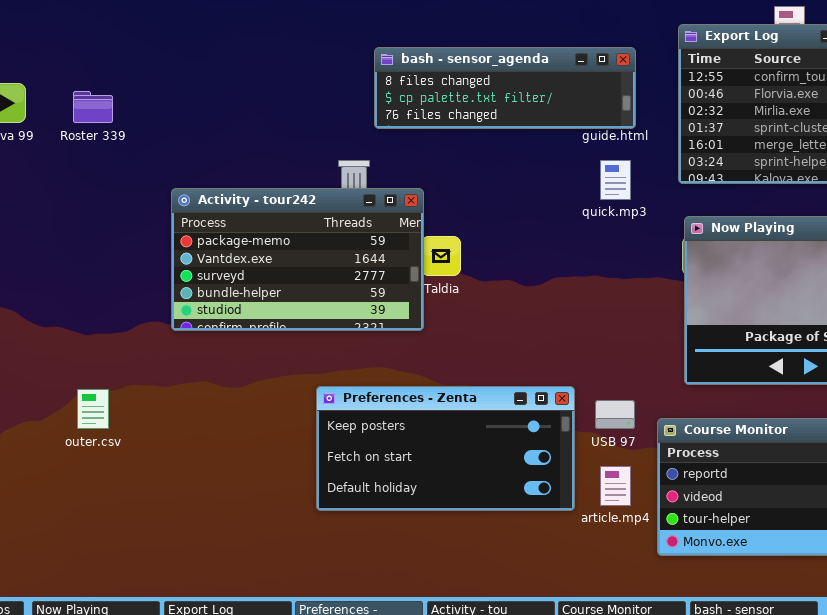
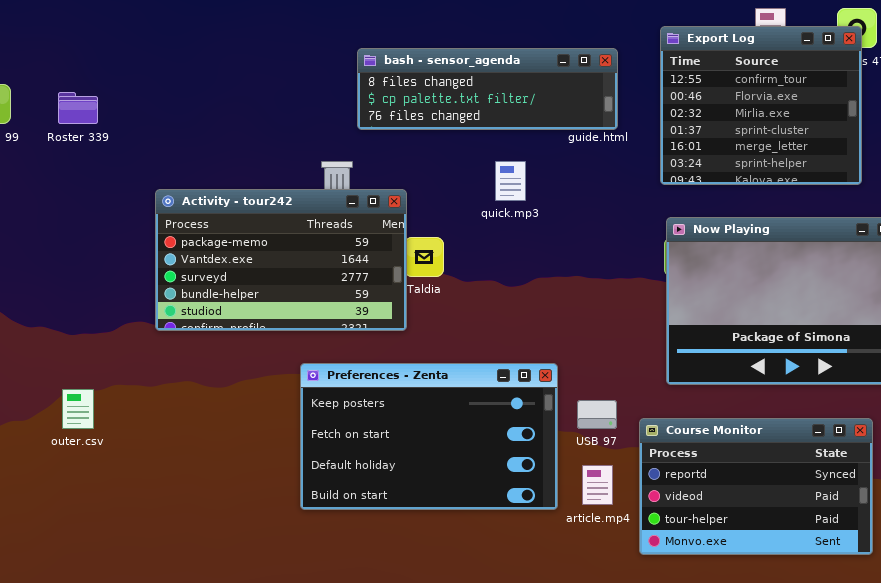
quick.mp3: [600,160,631,200] -> [495,161,526,201], moved
Preferences - Zenta: [316,386,575,511] -> [300,363,558,510], resized

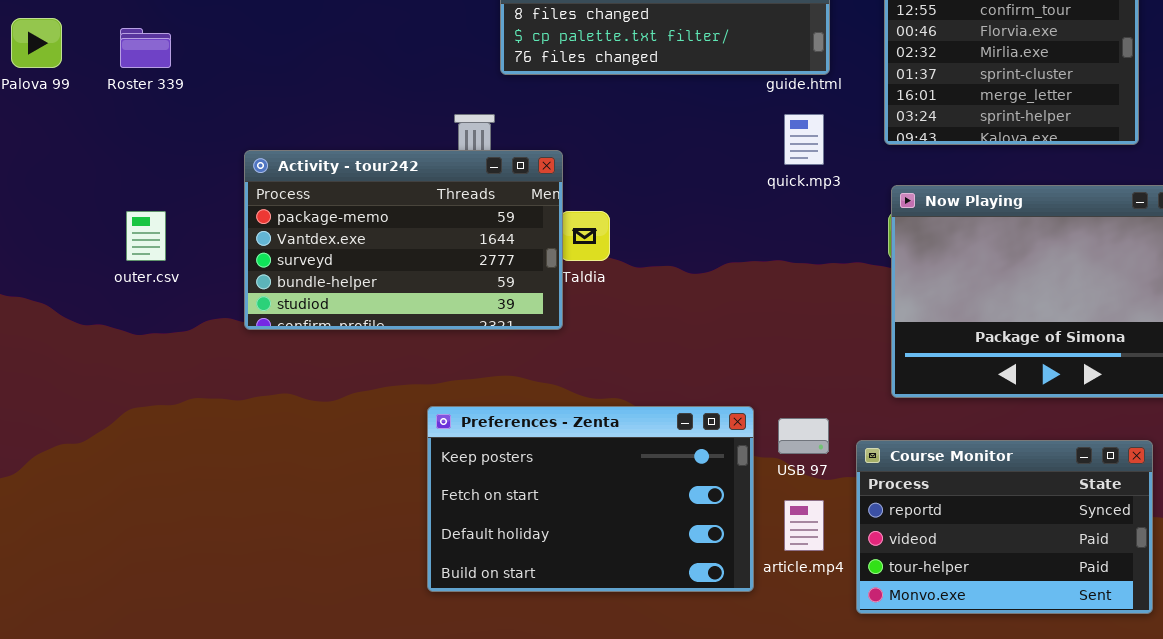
quick.mp3: [495,161,526,201] -> [784,114,824,165], moved
Preferences - Zenta: [300,363,558,510] -> [427,406,754,592], moved
outer.csv: [62,389,94,429] -> [126,211,166,261], moved

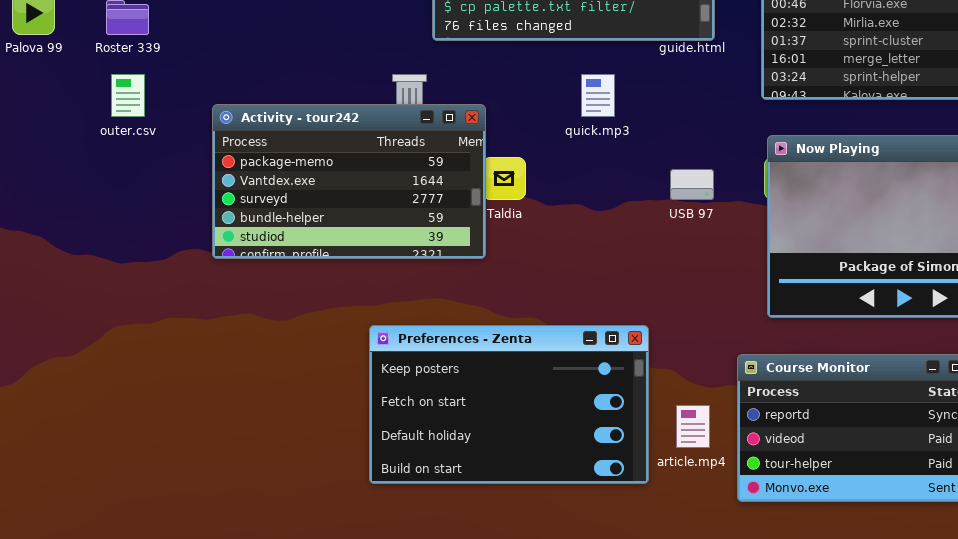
quick.mp3: [784,114,824,165] -> [581,74,615,117], moved
outer.csv: [126,211,166,261] -> [111,74,145,117], moved
USB 97: [778,418,829,454] -> [670,169,714,200], moved

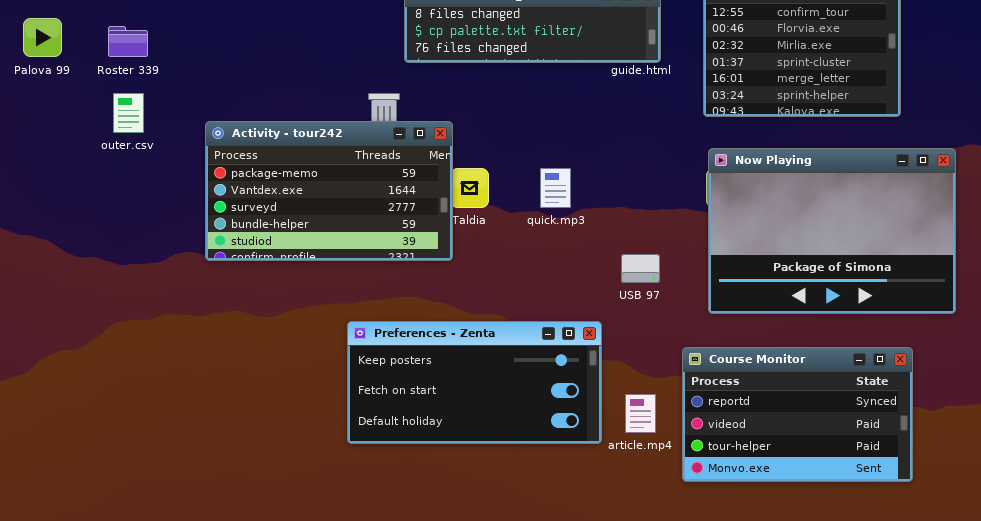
quick.mp3: [581,74,615,117] -> [540,168,571,208], moved
USB 97: [670,169,714,200] -> [621,254,660,283], moved
Preferences - Zenta: [369,325,649,484] -> [347,321,602,444], resized

